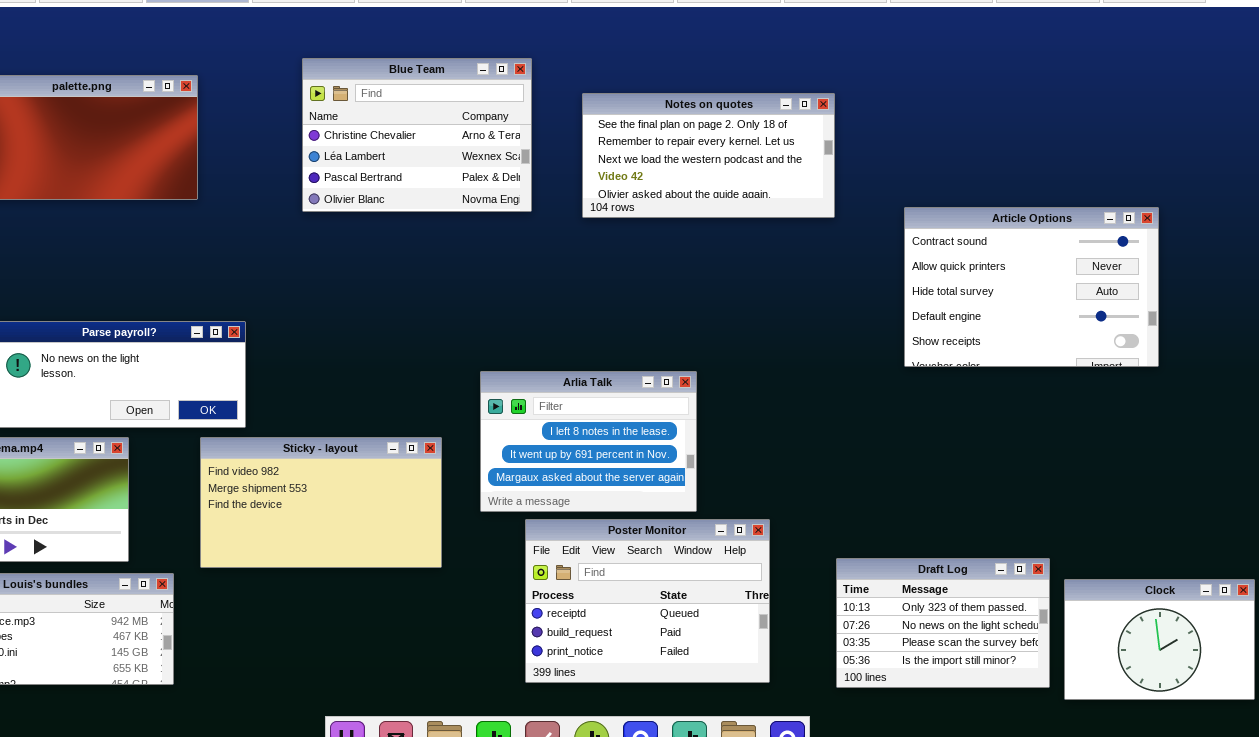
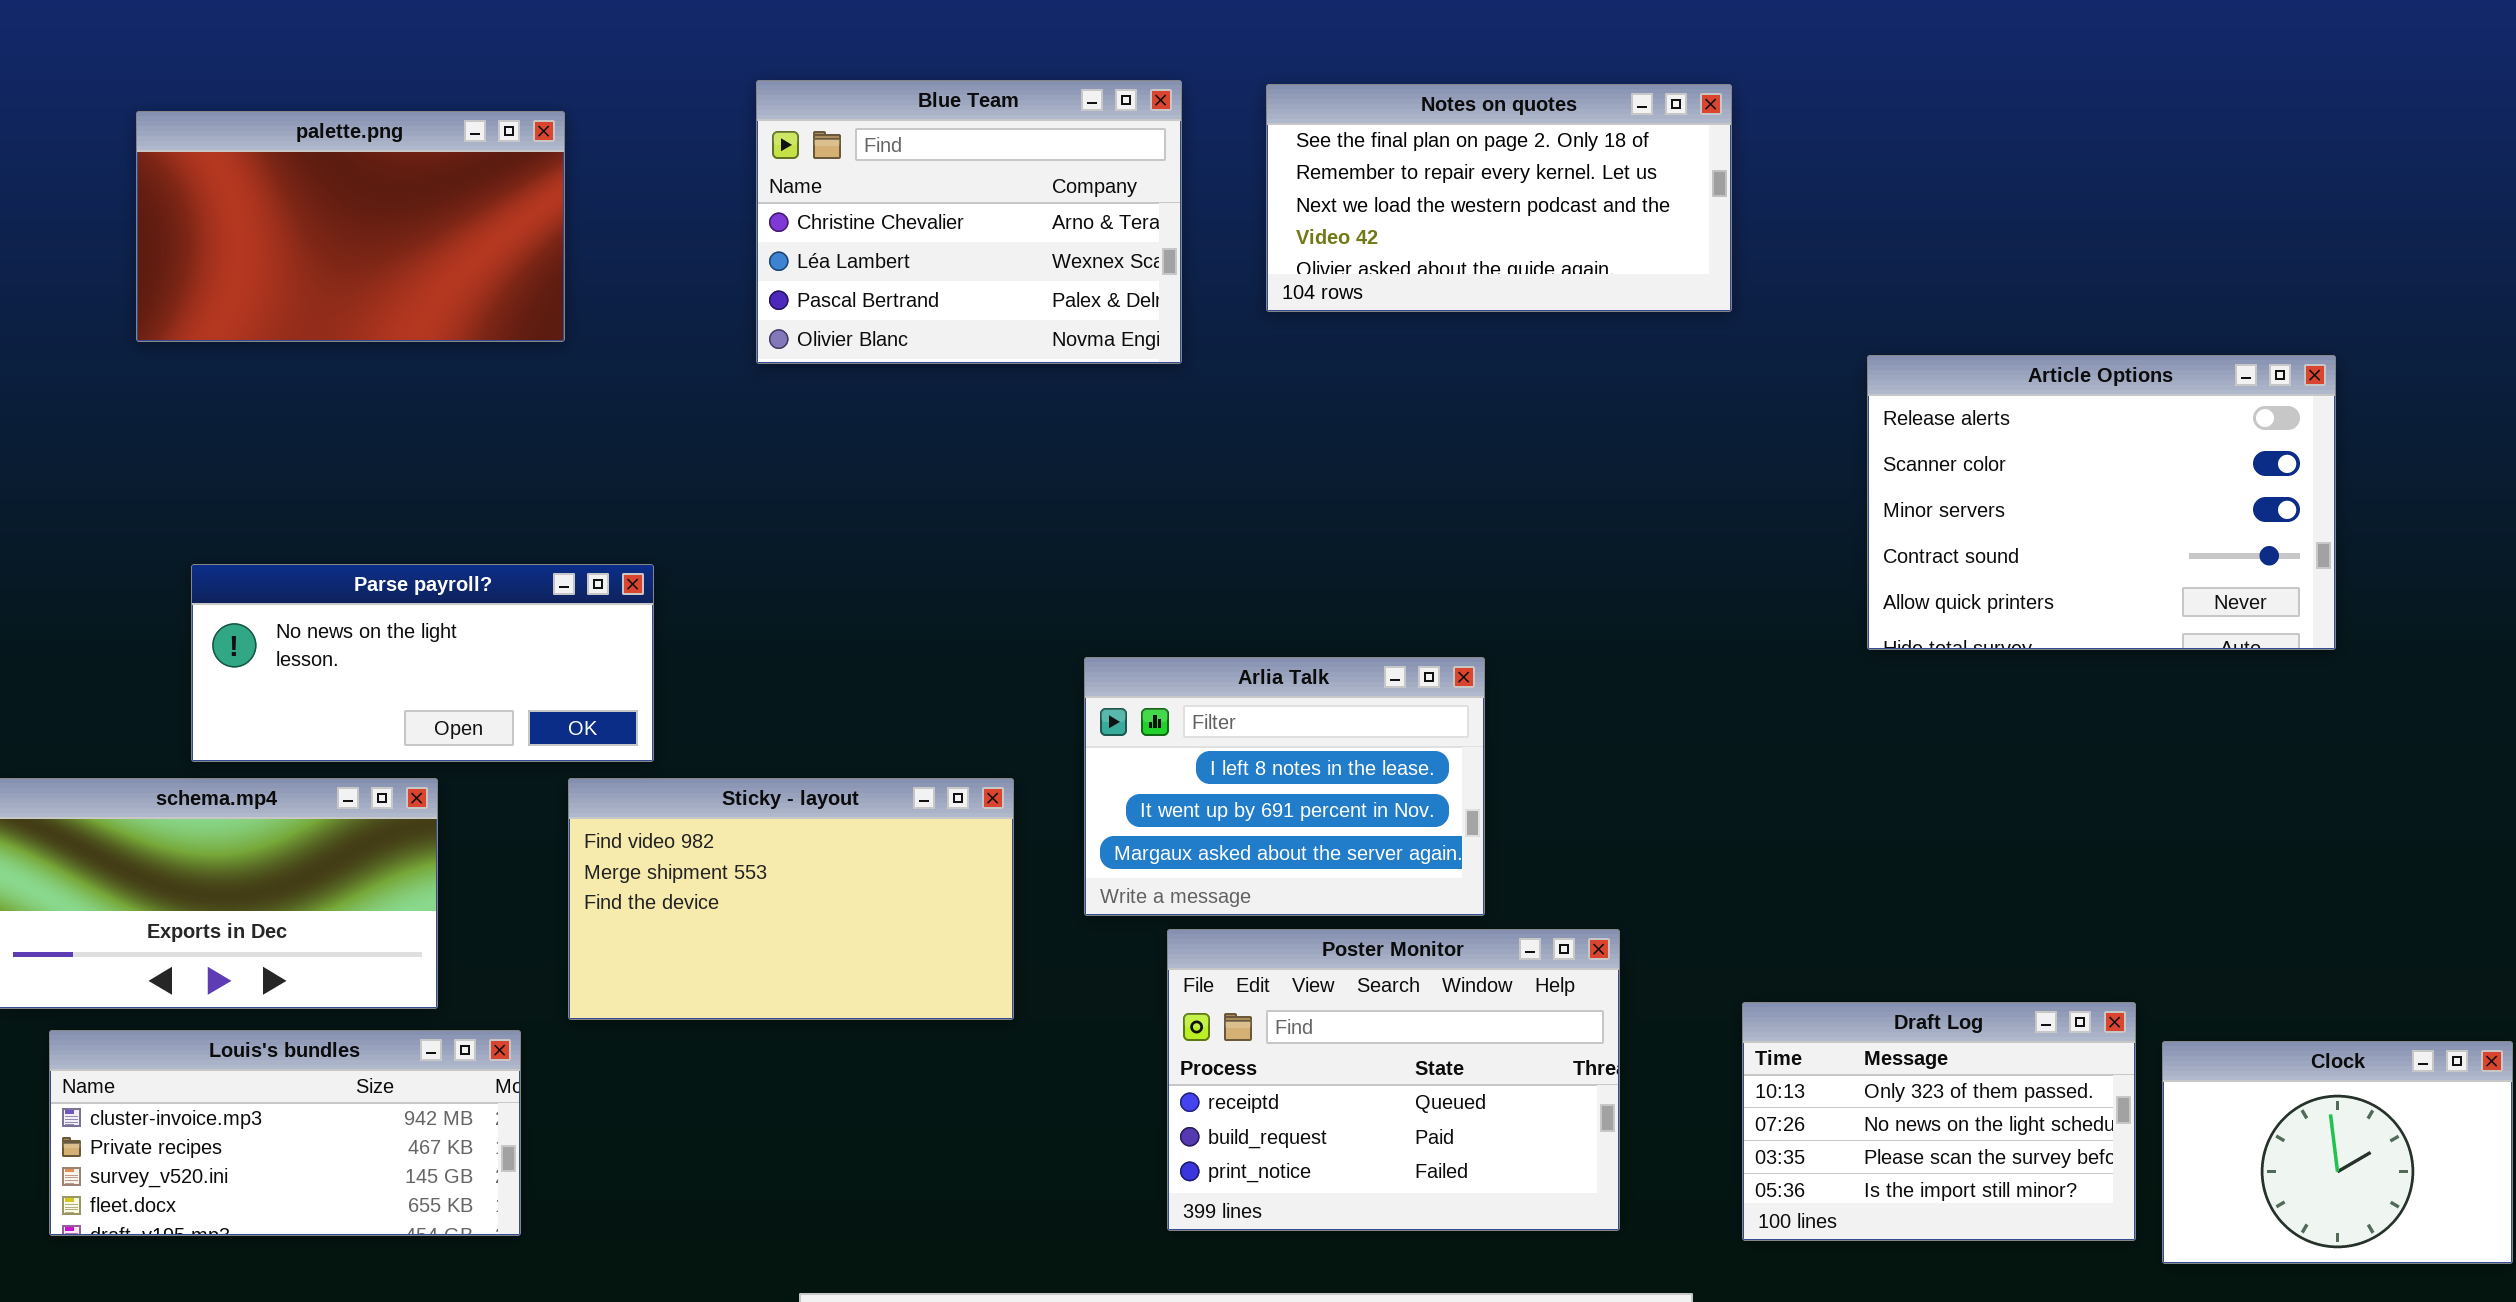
Notes on quotes: [582,93,835,218] -> [1266,84,1732,312], moved
Article Options: [904,207,1159,367] -> [1867,355,2336,650], scrolled up 3 rows

